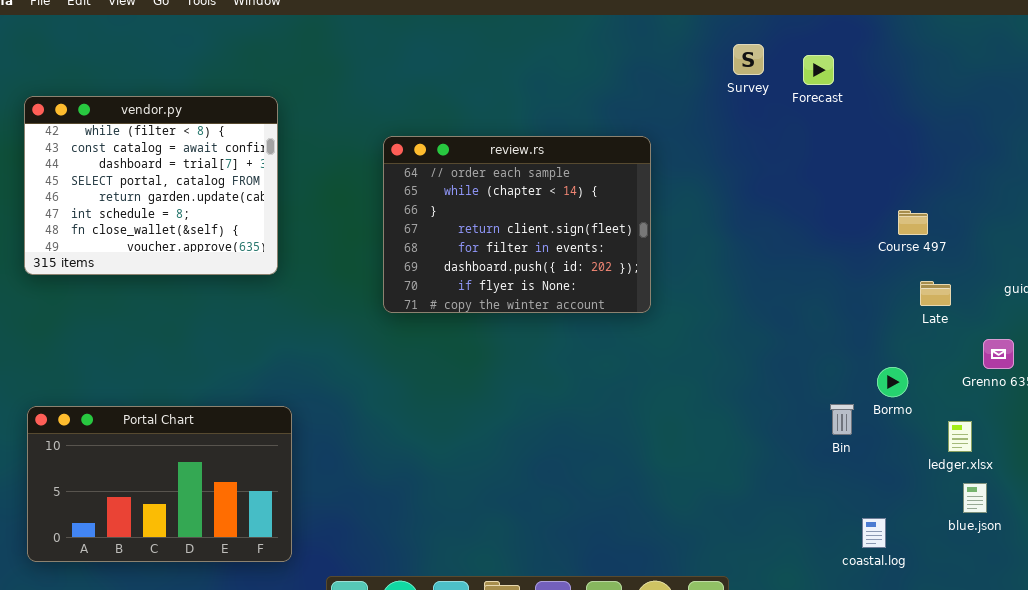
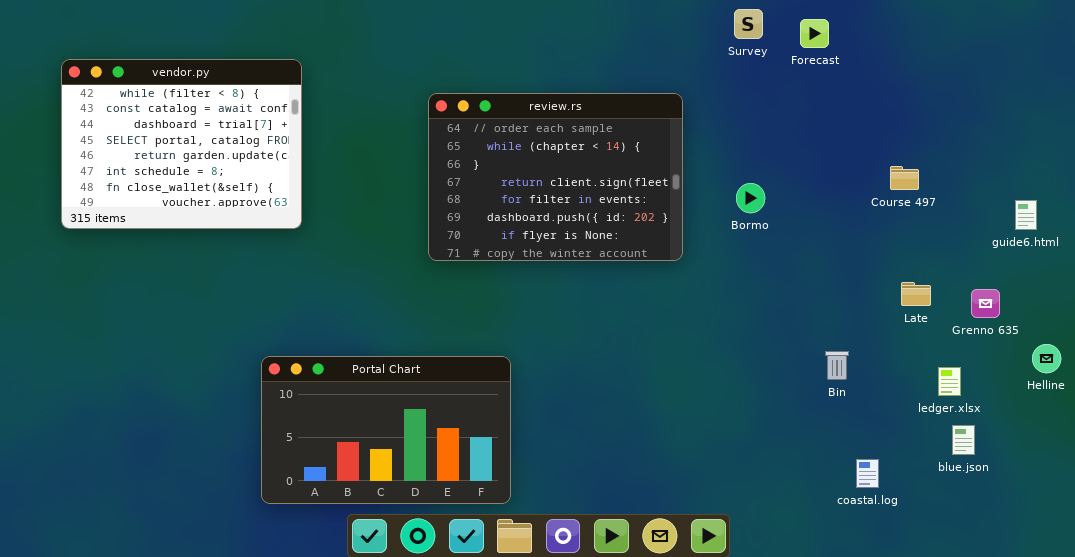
review.rs: [383,136,651,313] -> [428,93,683,261], moved
Late: [920,281,951,306] -> [901,282,931,306], moved
Bormo: [877,367,908,397] -> [736,183,765,213], moved
Portal Chart: [27,406,292,562] -> [261,356,511,504], moved

